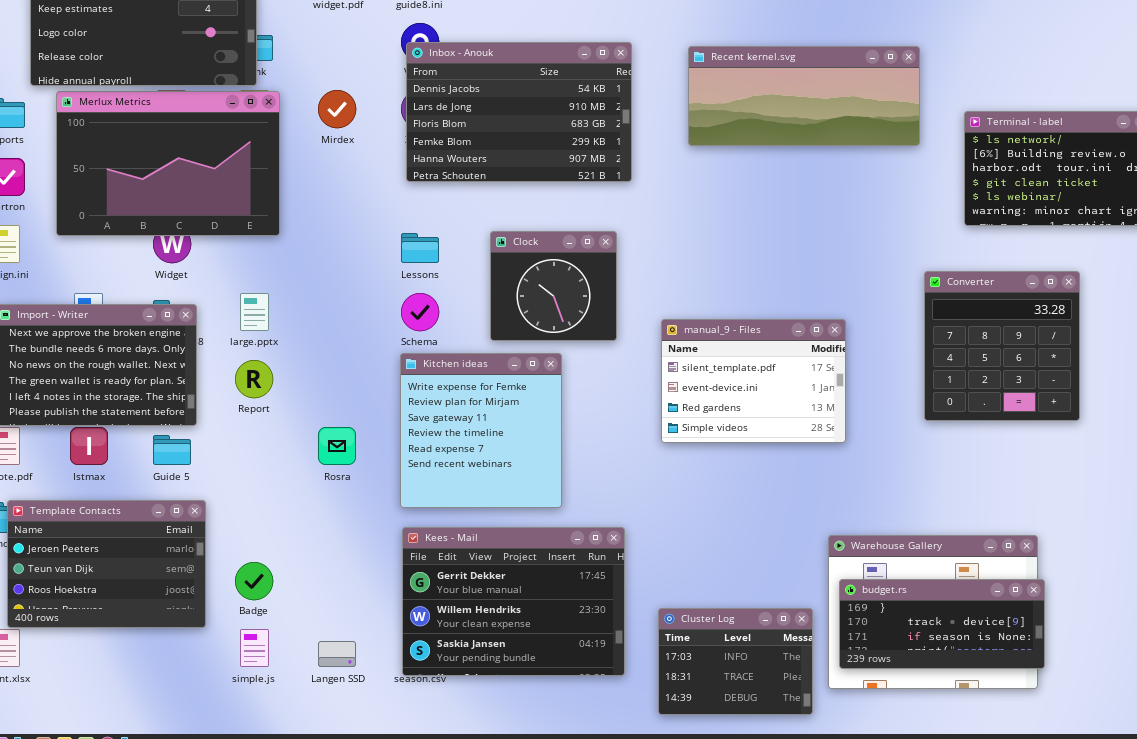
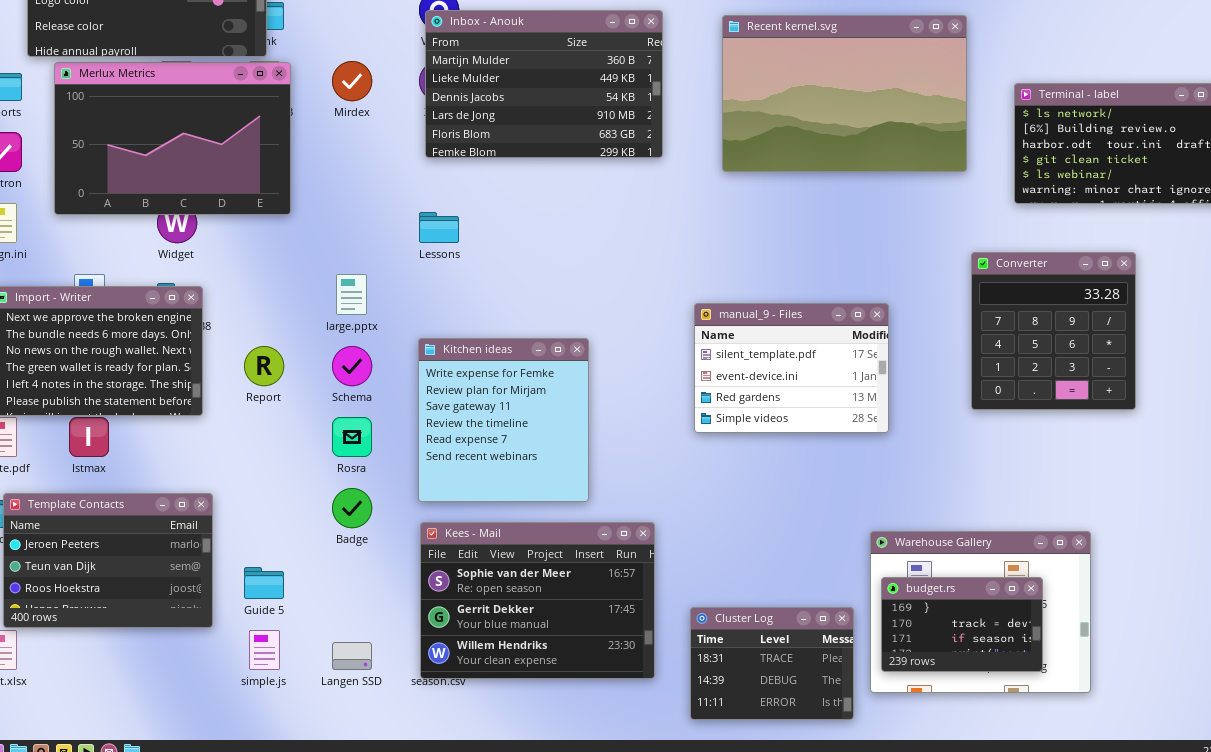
Inbox - Anouk: [406,42,632,182] -> [425,10,663,158], scrolled up 2 rows
Recent kernel.svg: [688,46,920,146] -> [722,15,967,172], resized
Clock: [490,231,617,341] -> none, closed
large.pptx: [240,293,269,331] -> [336,274,367,315], moved
Schema: [401,293,439,331] -> [332,346,372,386], moved
Guide 5: [153,435,191,465] -> [244,567,284,599], moved
Kees - Mail: [402,527,625,676] -> [420,522,655,679], scrolled up 1 row
Badge: [235,562,273,600] -> [332,488,372,528], moved
budget.rs: [839,579,1045,669] -> [881,577,1043,672], resized
Cluster Log: [658,608,813,715] -> [690,607,854,720], scrolled down 1 row

